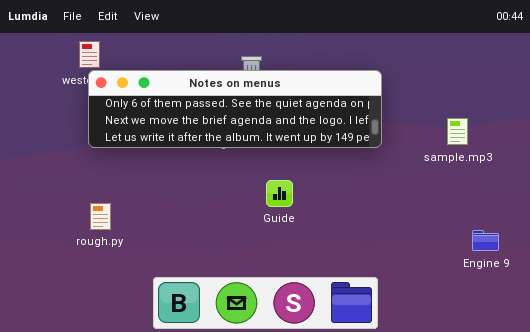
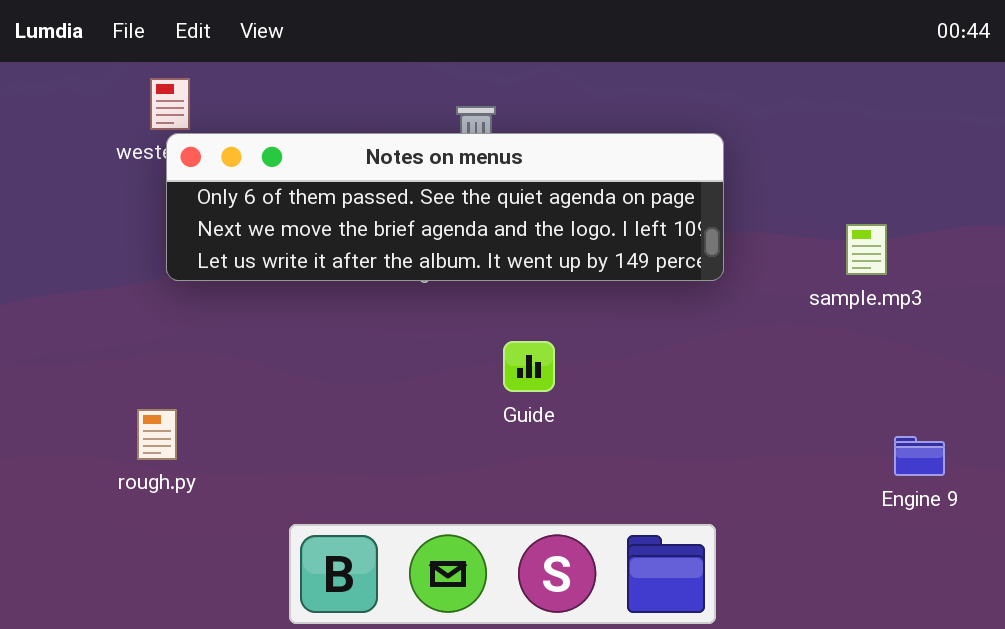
rough.py: [90,203,111,230] -> [137,409,177,460], moved

